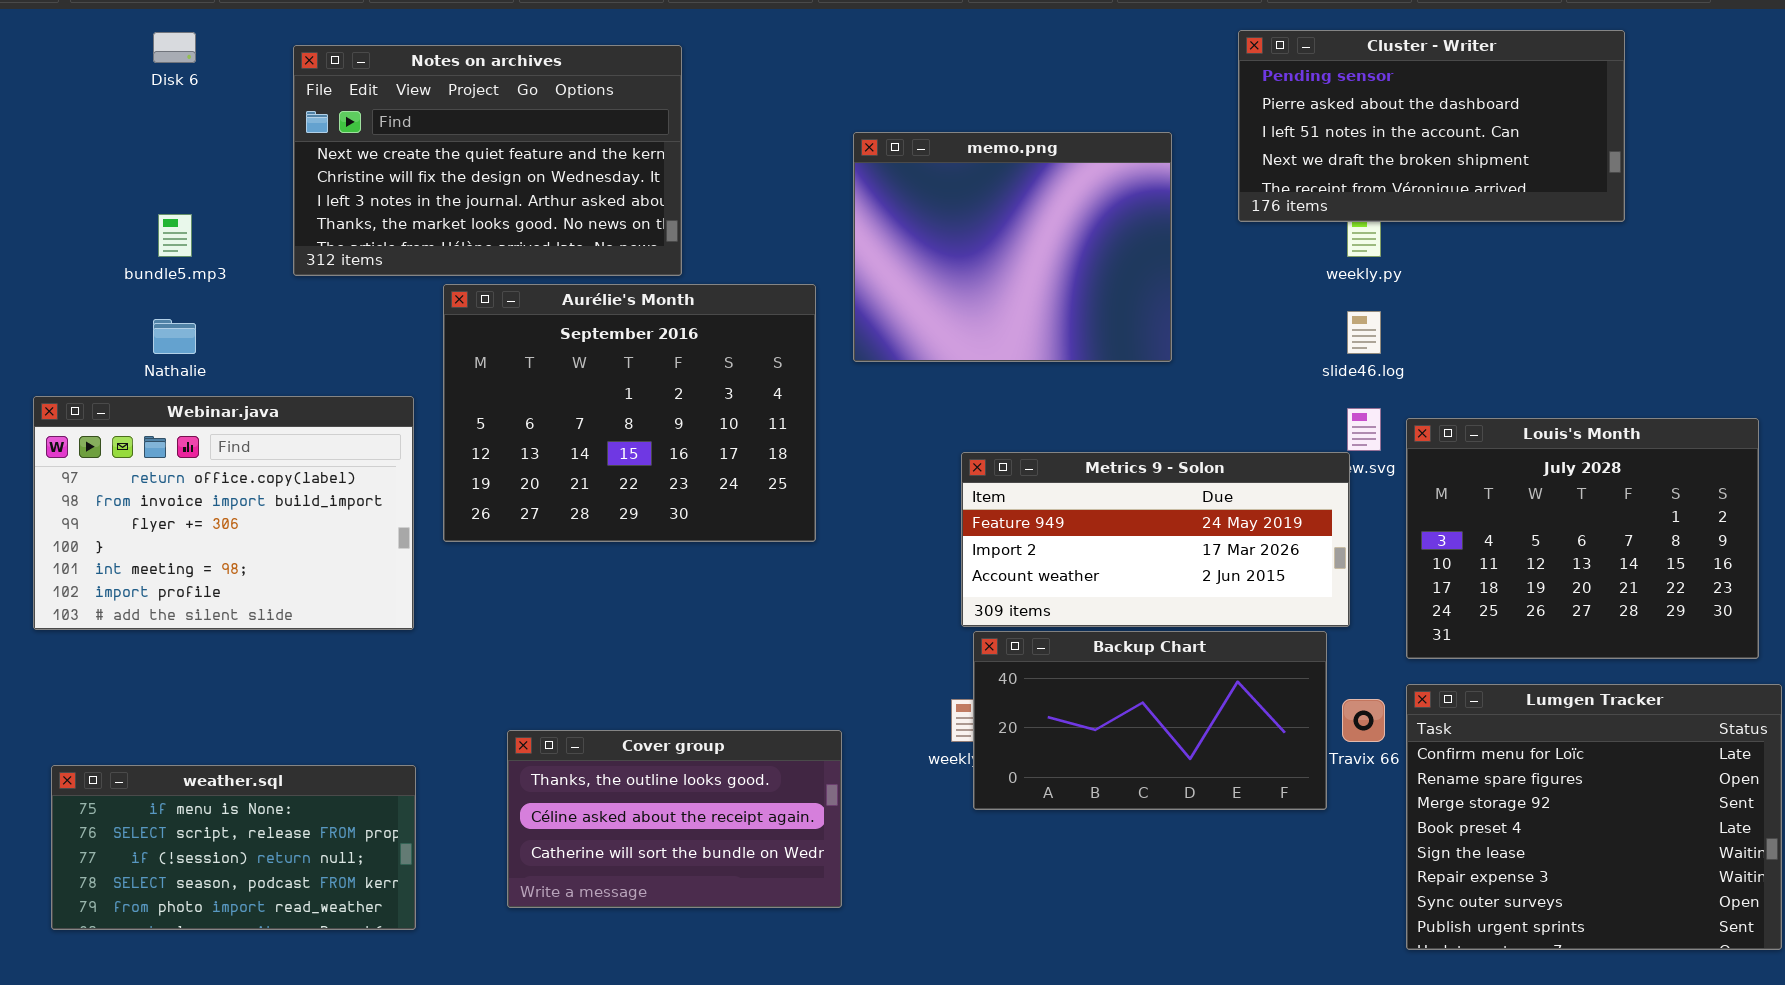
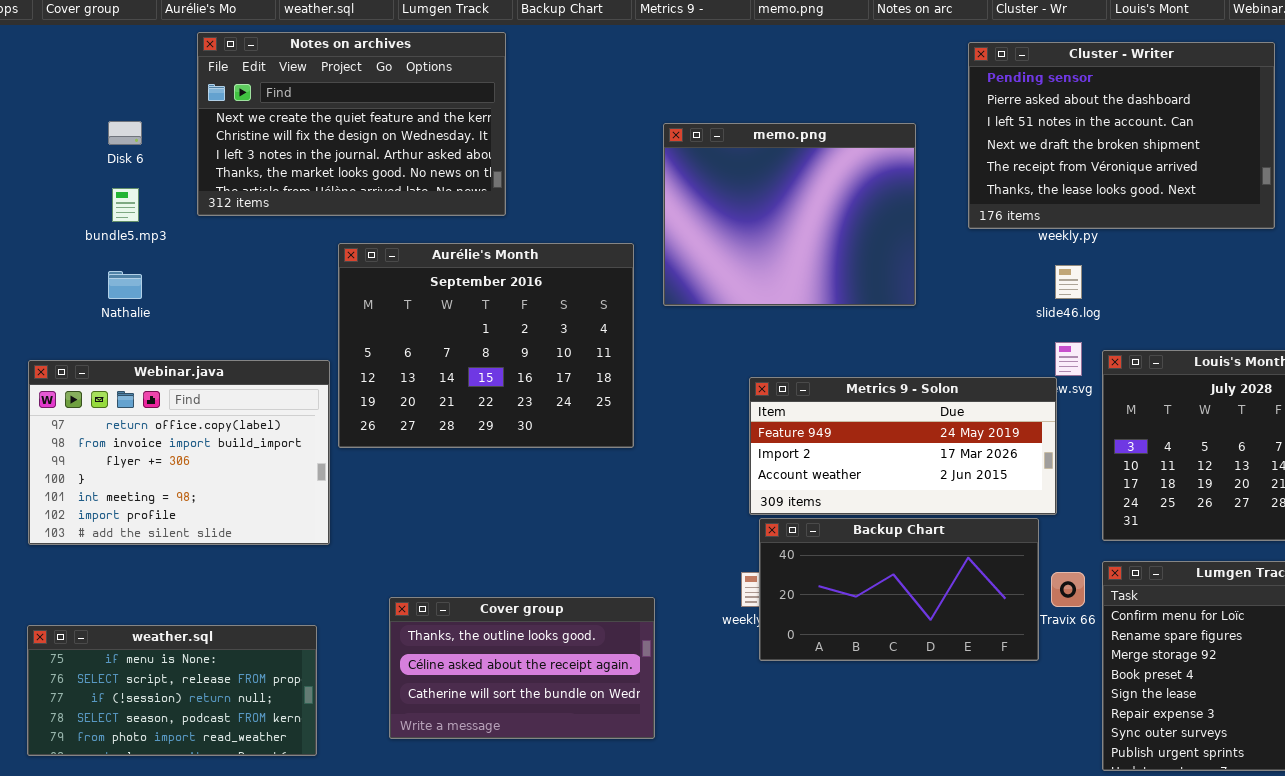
Cluster - Writer: [1238,30,1625,222] -> [968,42,1275,229], resized
Disk 6: [153,32,196,63] -> [108,121,142,145], moved
Notes on archives: [293,45,682,276] -> [197,32,506,216], moved
Webinar.java: [33,396,414,630] -> [28,360,330,545], moved

